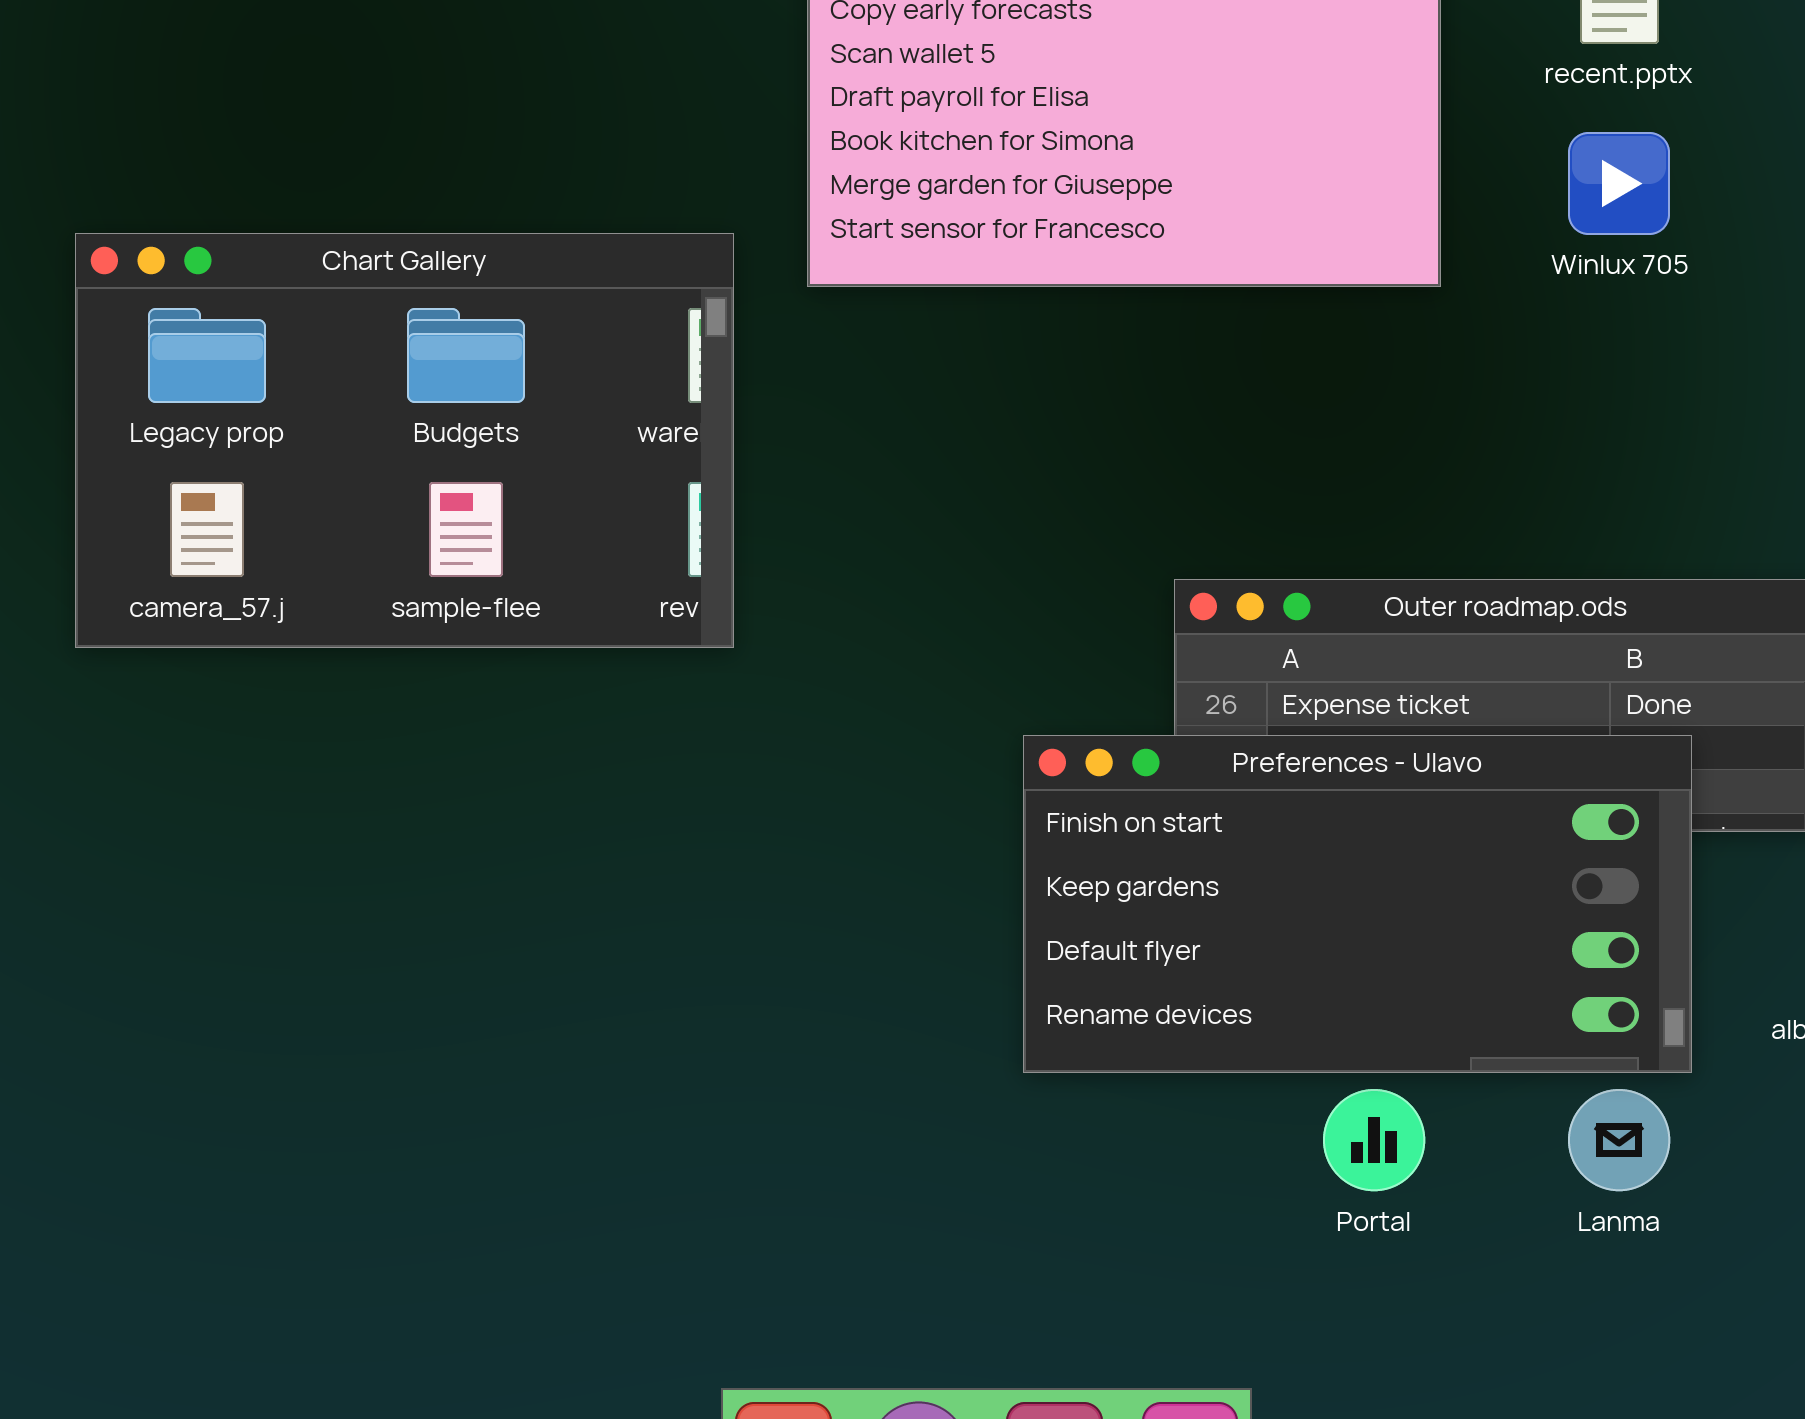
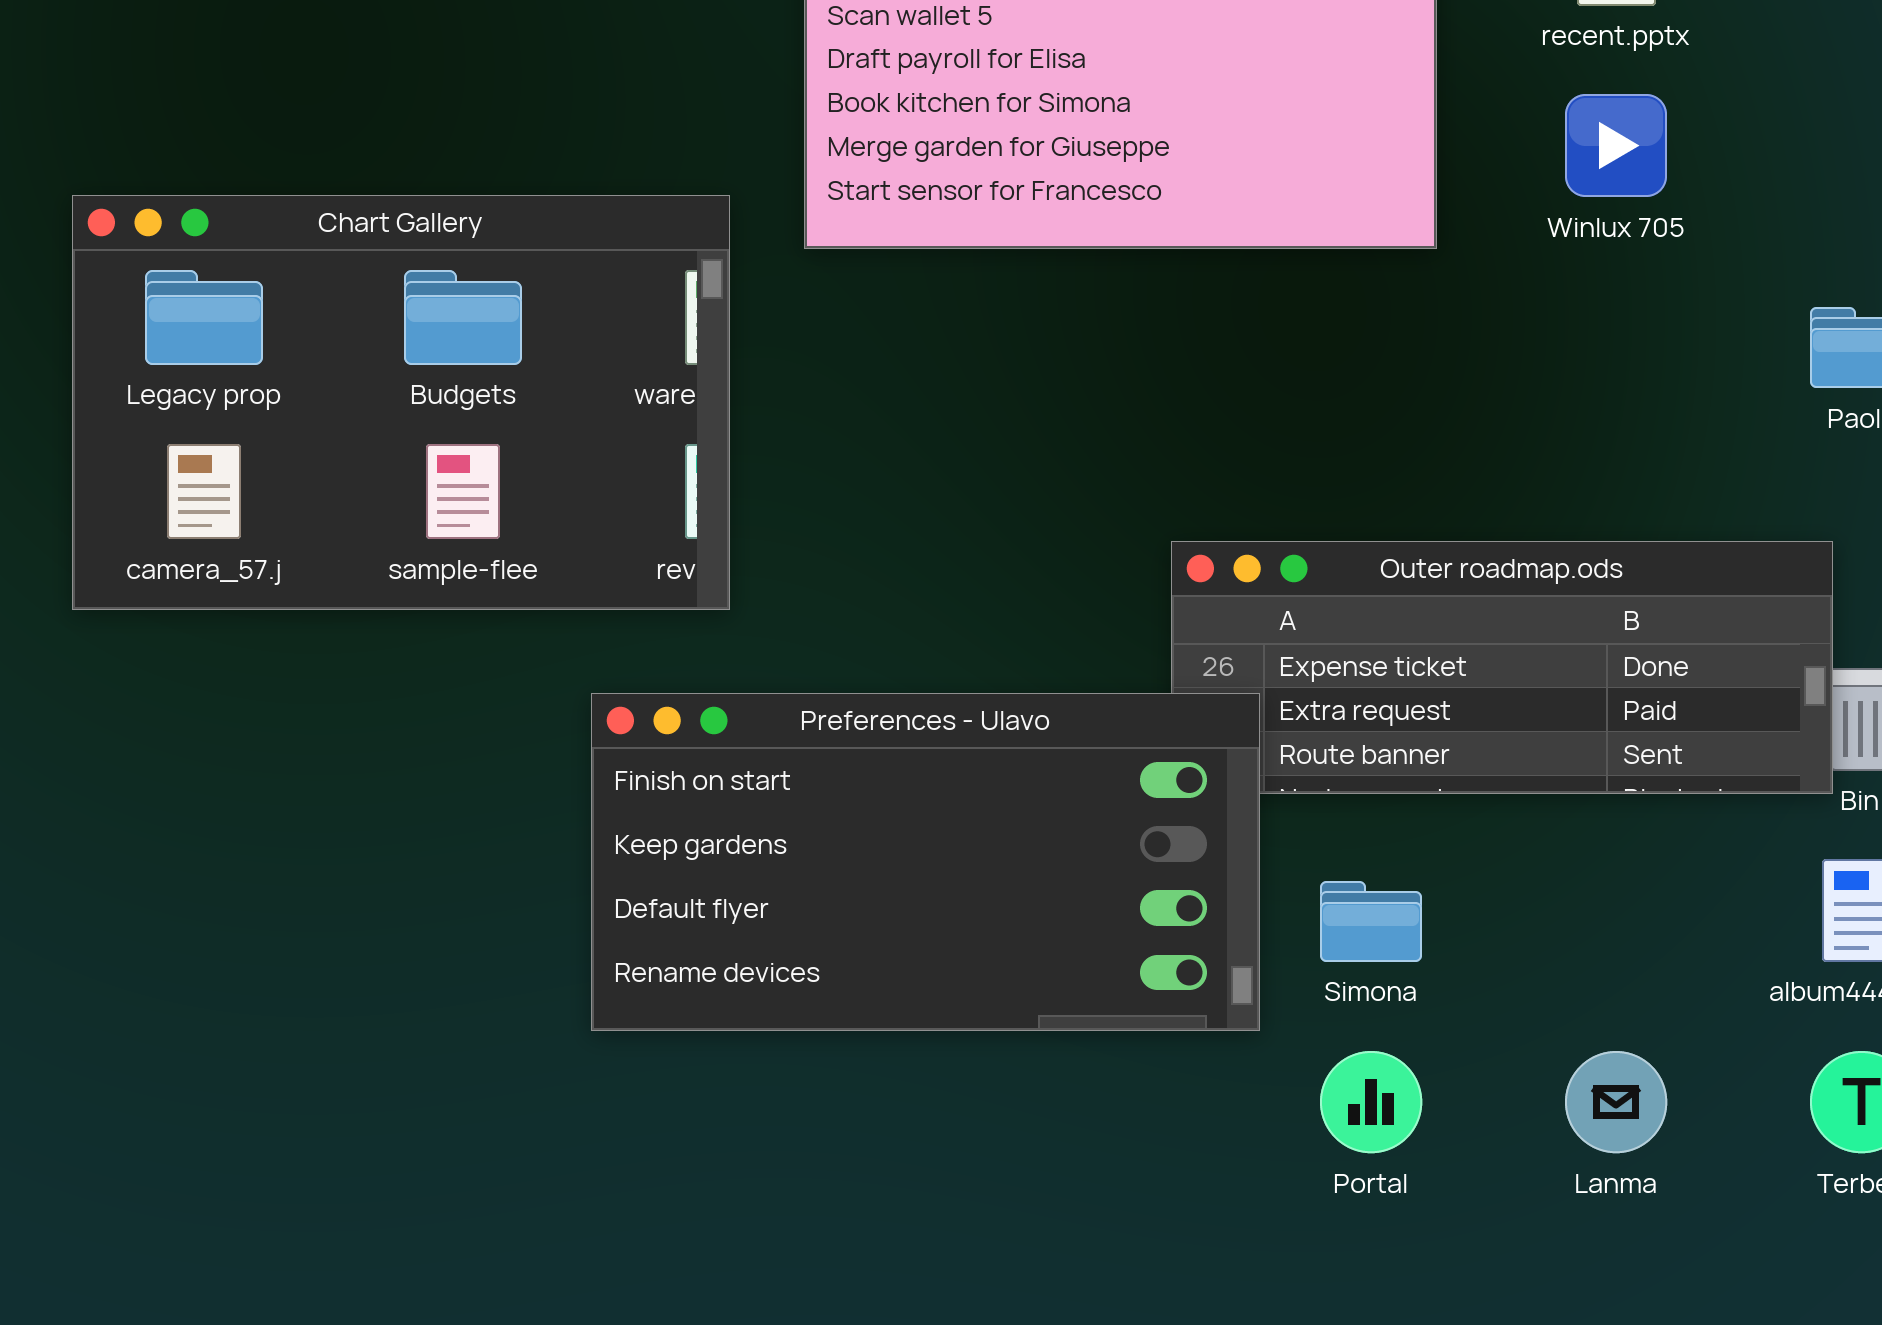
Preferences - Ulavo: [1023,735,1692,1073] -> [591,693,1260,1031], moved

